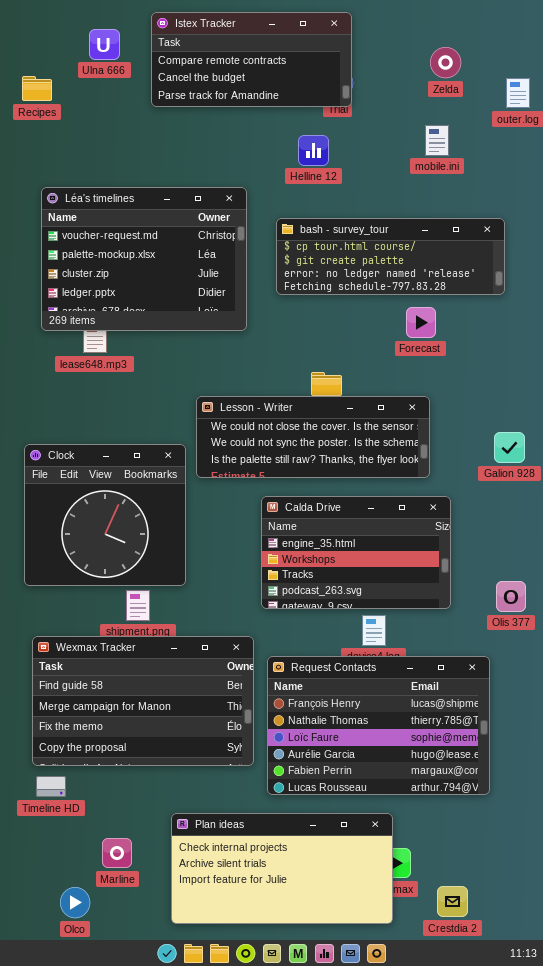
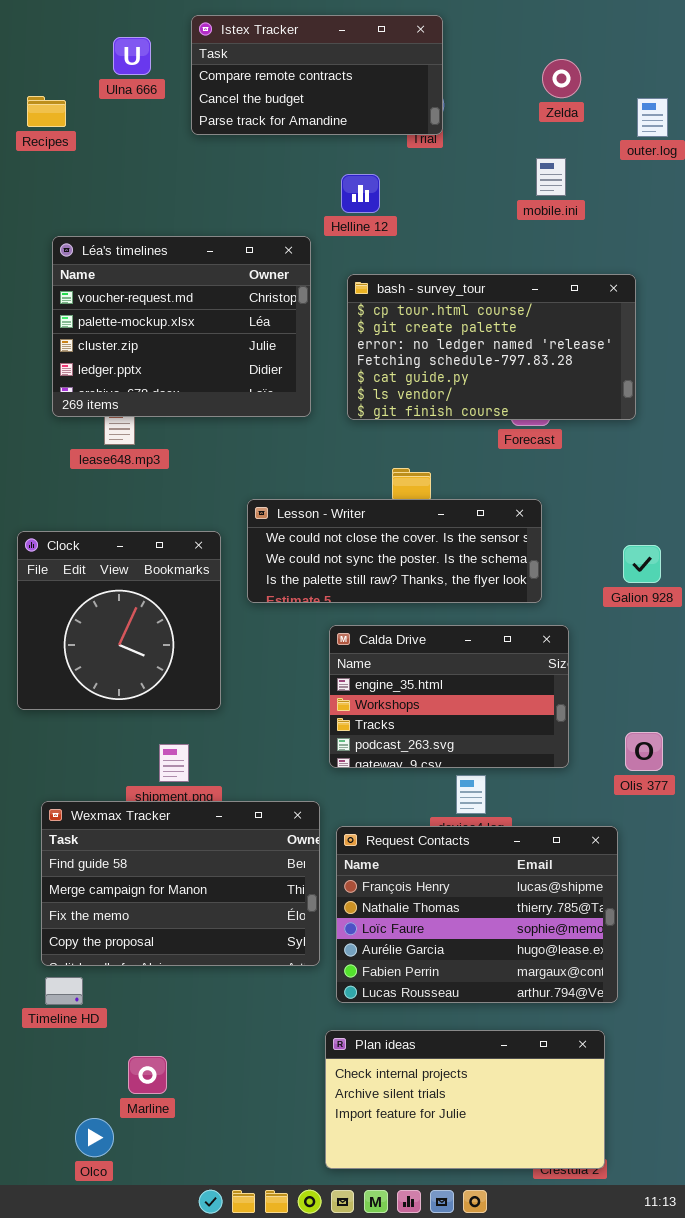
Helline 12: [298,135,329,166] -> [341,174,380,213], moved
bash - survey_tour: [276,218,505,295] -> [347,274,636,420], resized
Clock: [24,444,186,586] -> [17,531,221,710], moved
Plan ideas: [171,813,393,924] -> [325,1030,605,1169], moved

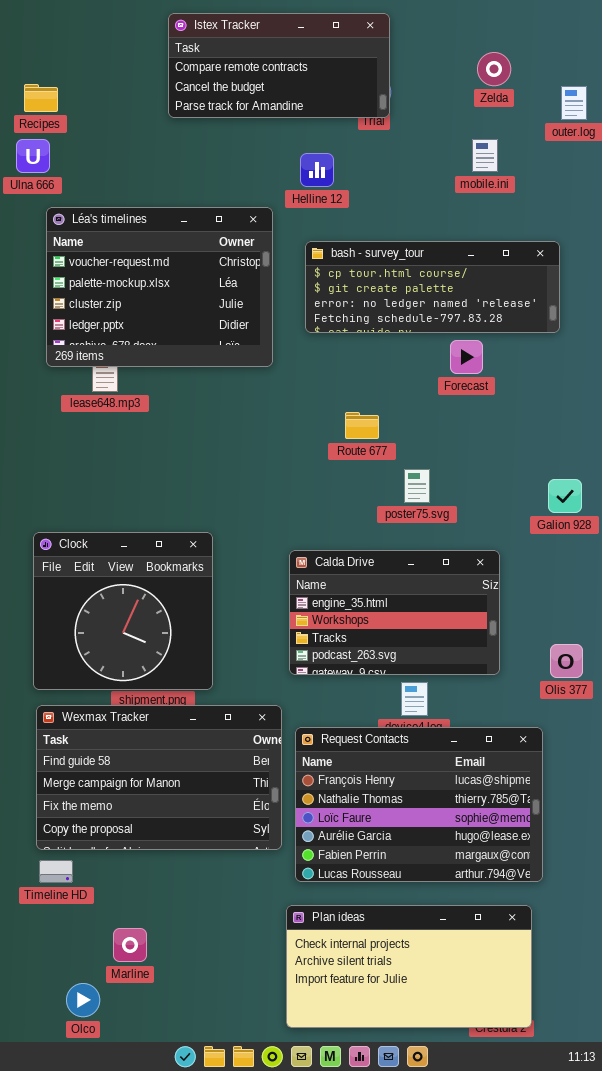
Ulna 666: [113,37,151,75] -> [16,139,50,173], moved
bash - survey_tour: [347,274,636,420] -> [305,241,560,333], resized
Lesson - Writer: [247,499,542,603] -> none, closed
Clock: [17,531,221,710] -> [33,532,213,690], moved

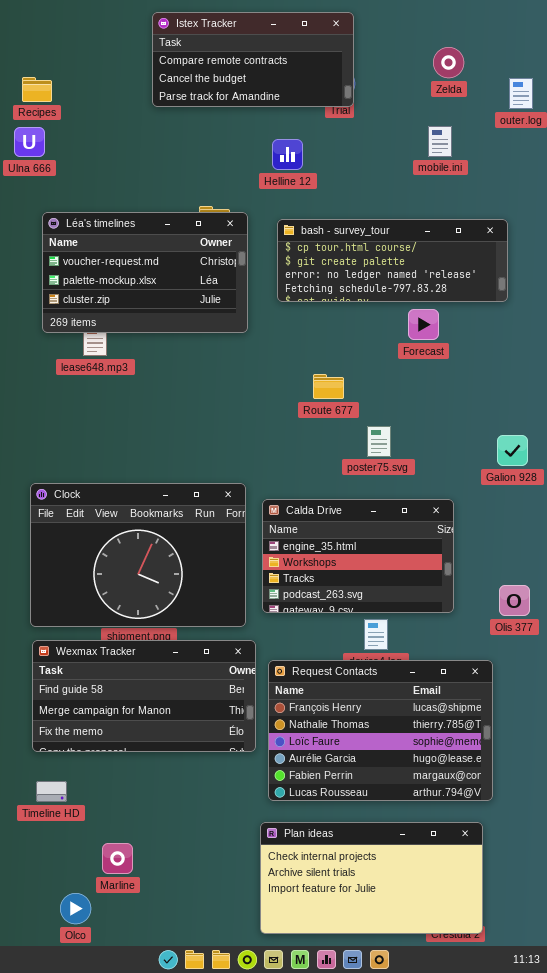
Léa's timelines: [46,207,273,367] -> [42,212,248,333], resized
Clock: [33,532,213,690] -> [30,483,246,627], resized
Wexmax Tracker: [36,705,282,850] -> [32,640,256,752], resized

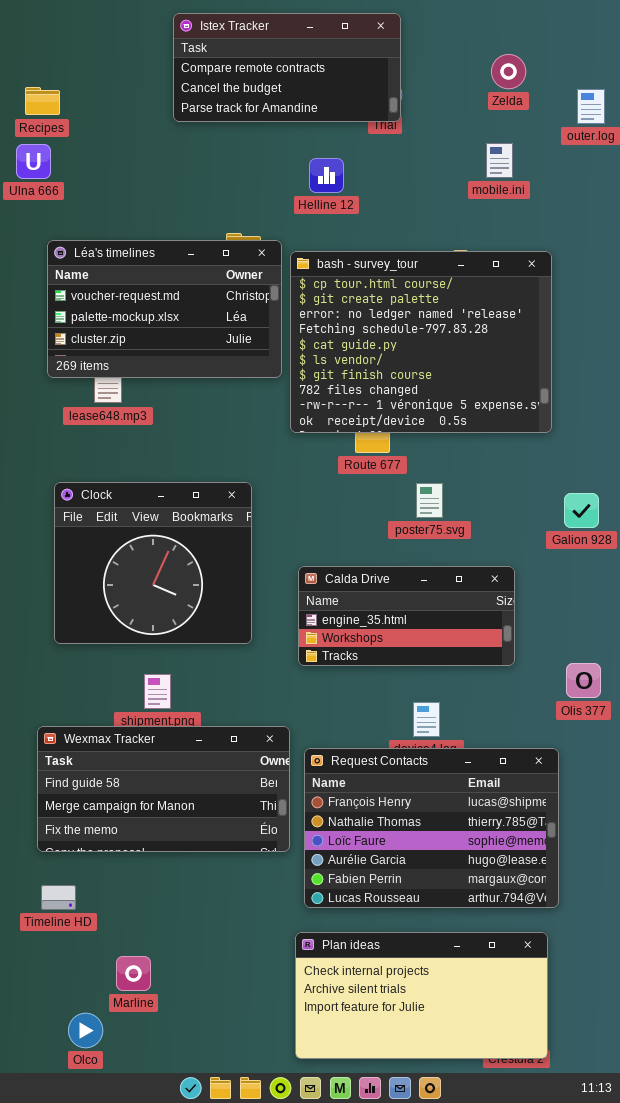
bash - survey_tour: [277,219,508,302] -> [290,251,552,433], moved, resized
Clock: [30,483,246,627] -> [54,482,252,644], moved, resized
Calda Drive: [262,499,454,613] -> [298,566,515,666], resized

